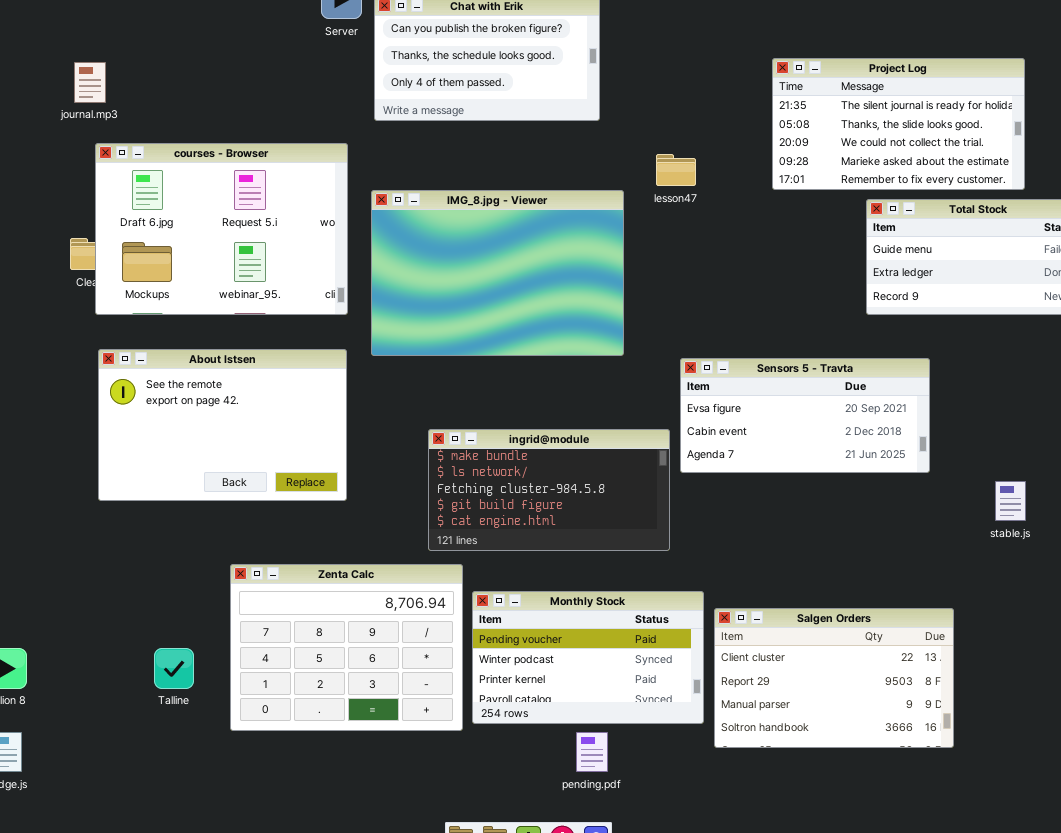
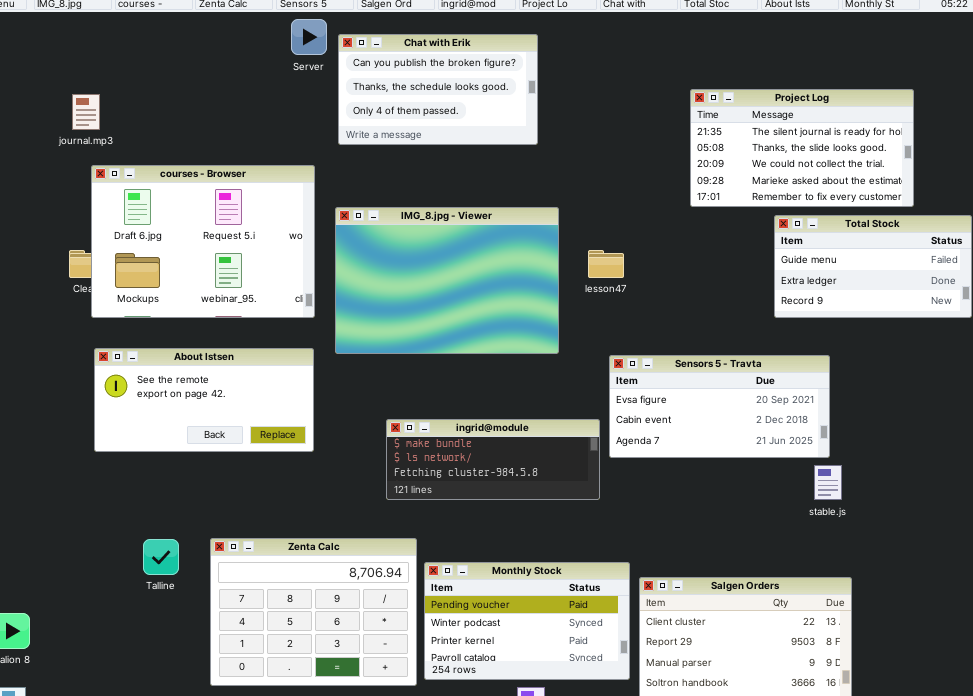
lesson47: [656,154,696,186] -> [588,250,624,278], moved
About Istsen: [98,349,347,501] -> [94,348,314,452], resized
ingrid@module: [428,429,670,551] -> [386,419,600,500], resized
stable.js: [995,481,1026,521] -> [814,465,842,500], moved
Talline: [154,648,194,689] -> [143,539,179,575], moved

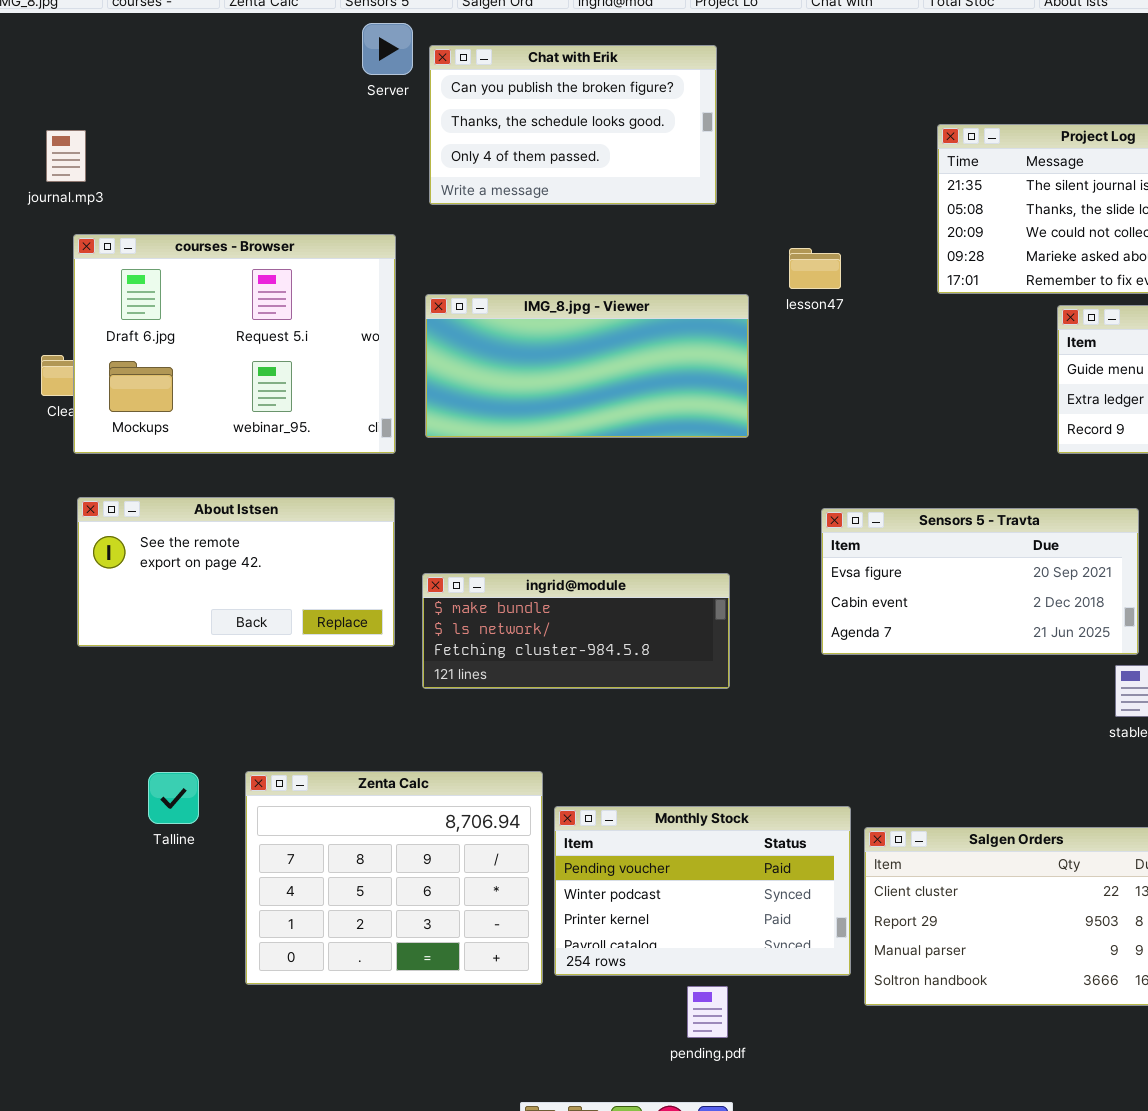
IMG_8.jpg - Viewer: [335,207,559,354] -> [425,294,749,438], resized
lesson47: [588,250,624,278] -> [789,248,841,289], moved
ingrid@module: [386,419,600,500] -> [422,573,730,689], moved

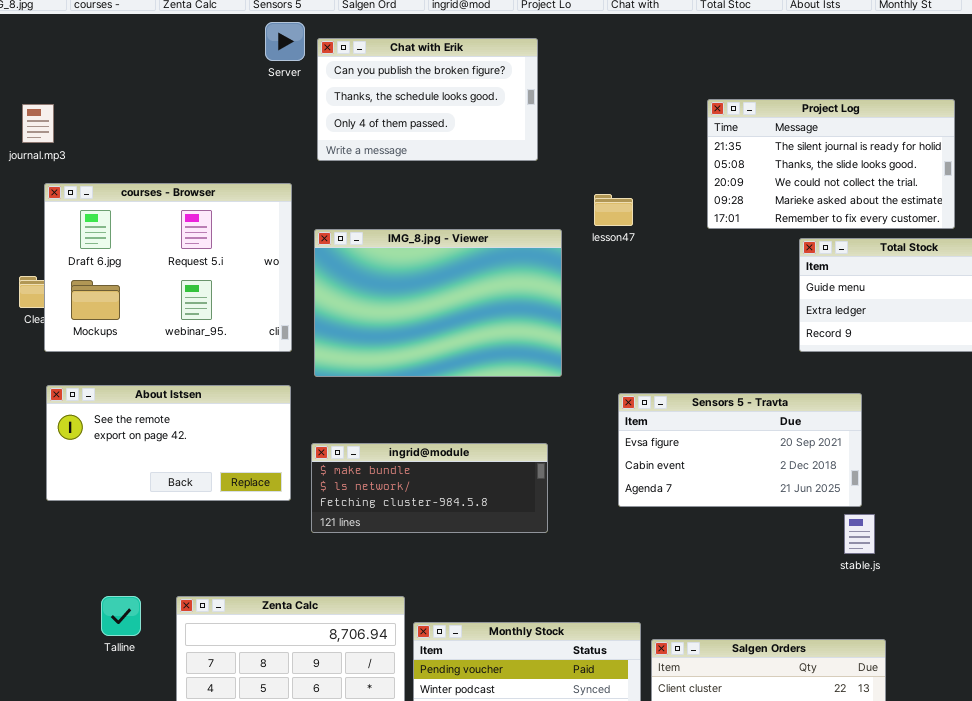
IMG_8.jpg - Viewer: [425,294,749,438] -> [314,229,562,377], resized

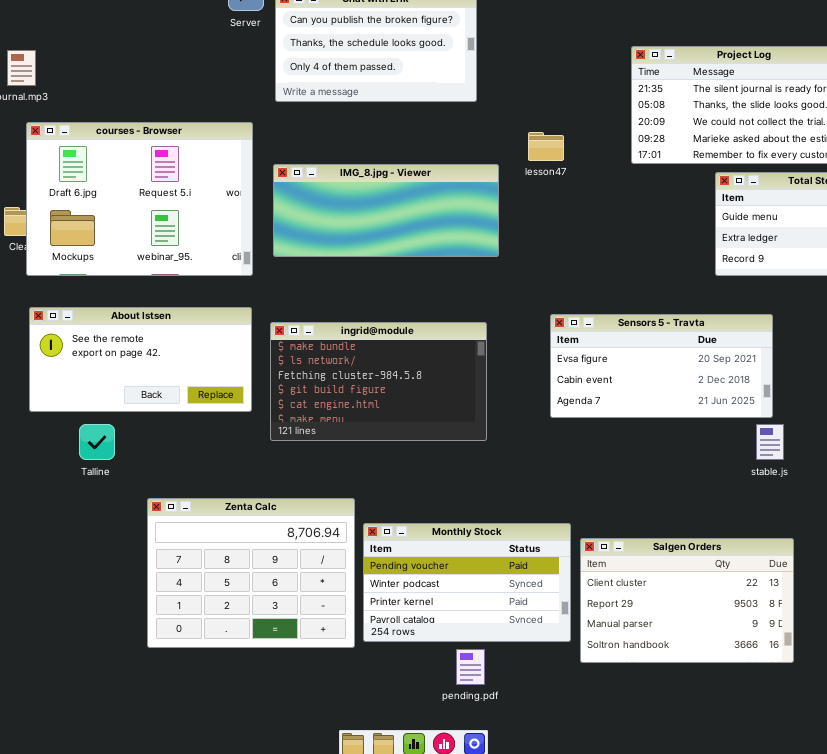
IMG_8.jpg - Viewer: [314,229,562,377] -> [273,164,499,257], resized
ingrid@module: [311,443,548,533] -> [270,322,487,441], resized
Talline: [101,596,141,636] -> [79,424,115,460], moved

